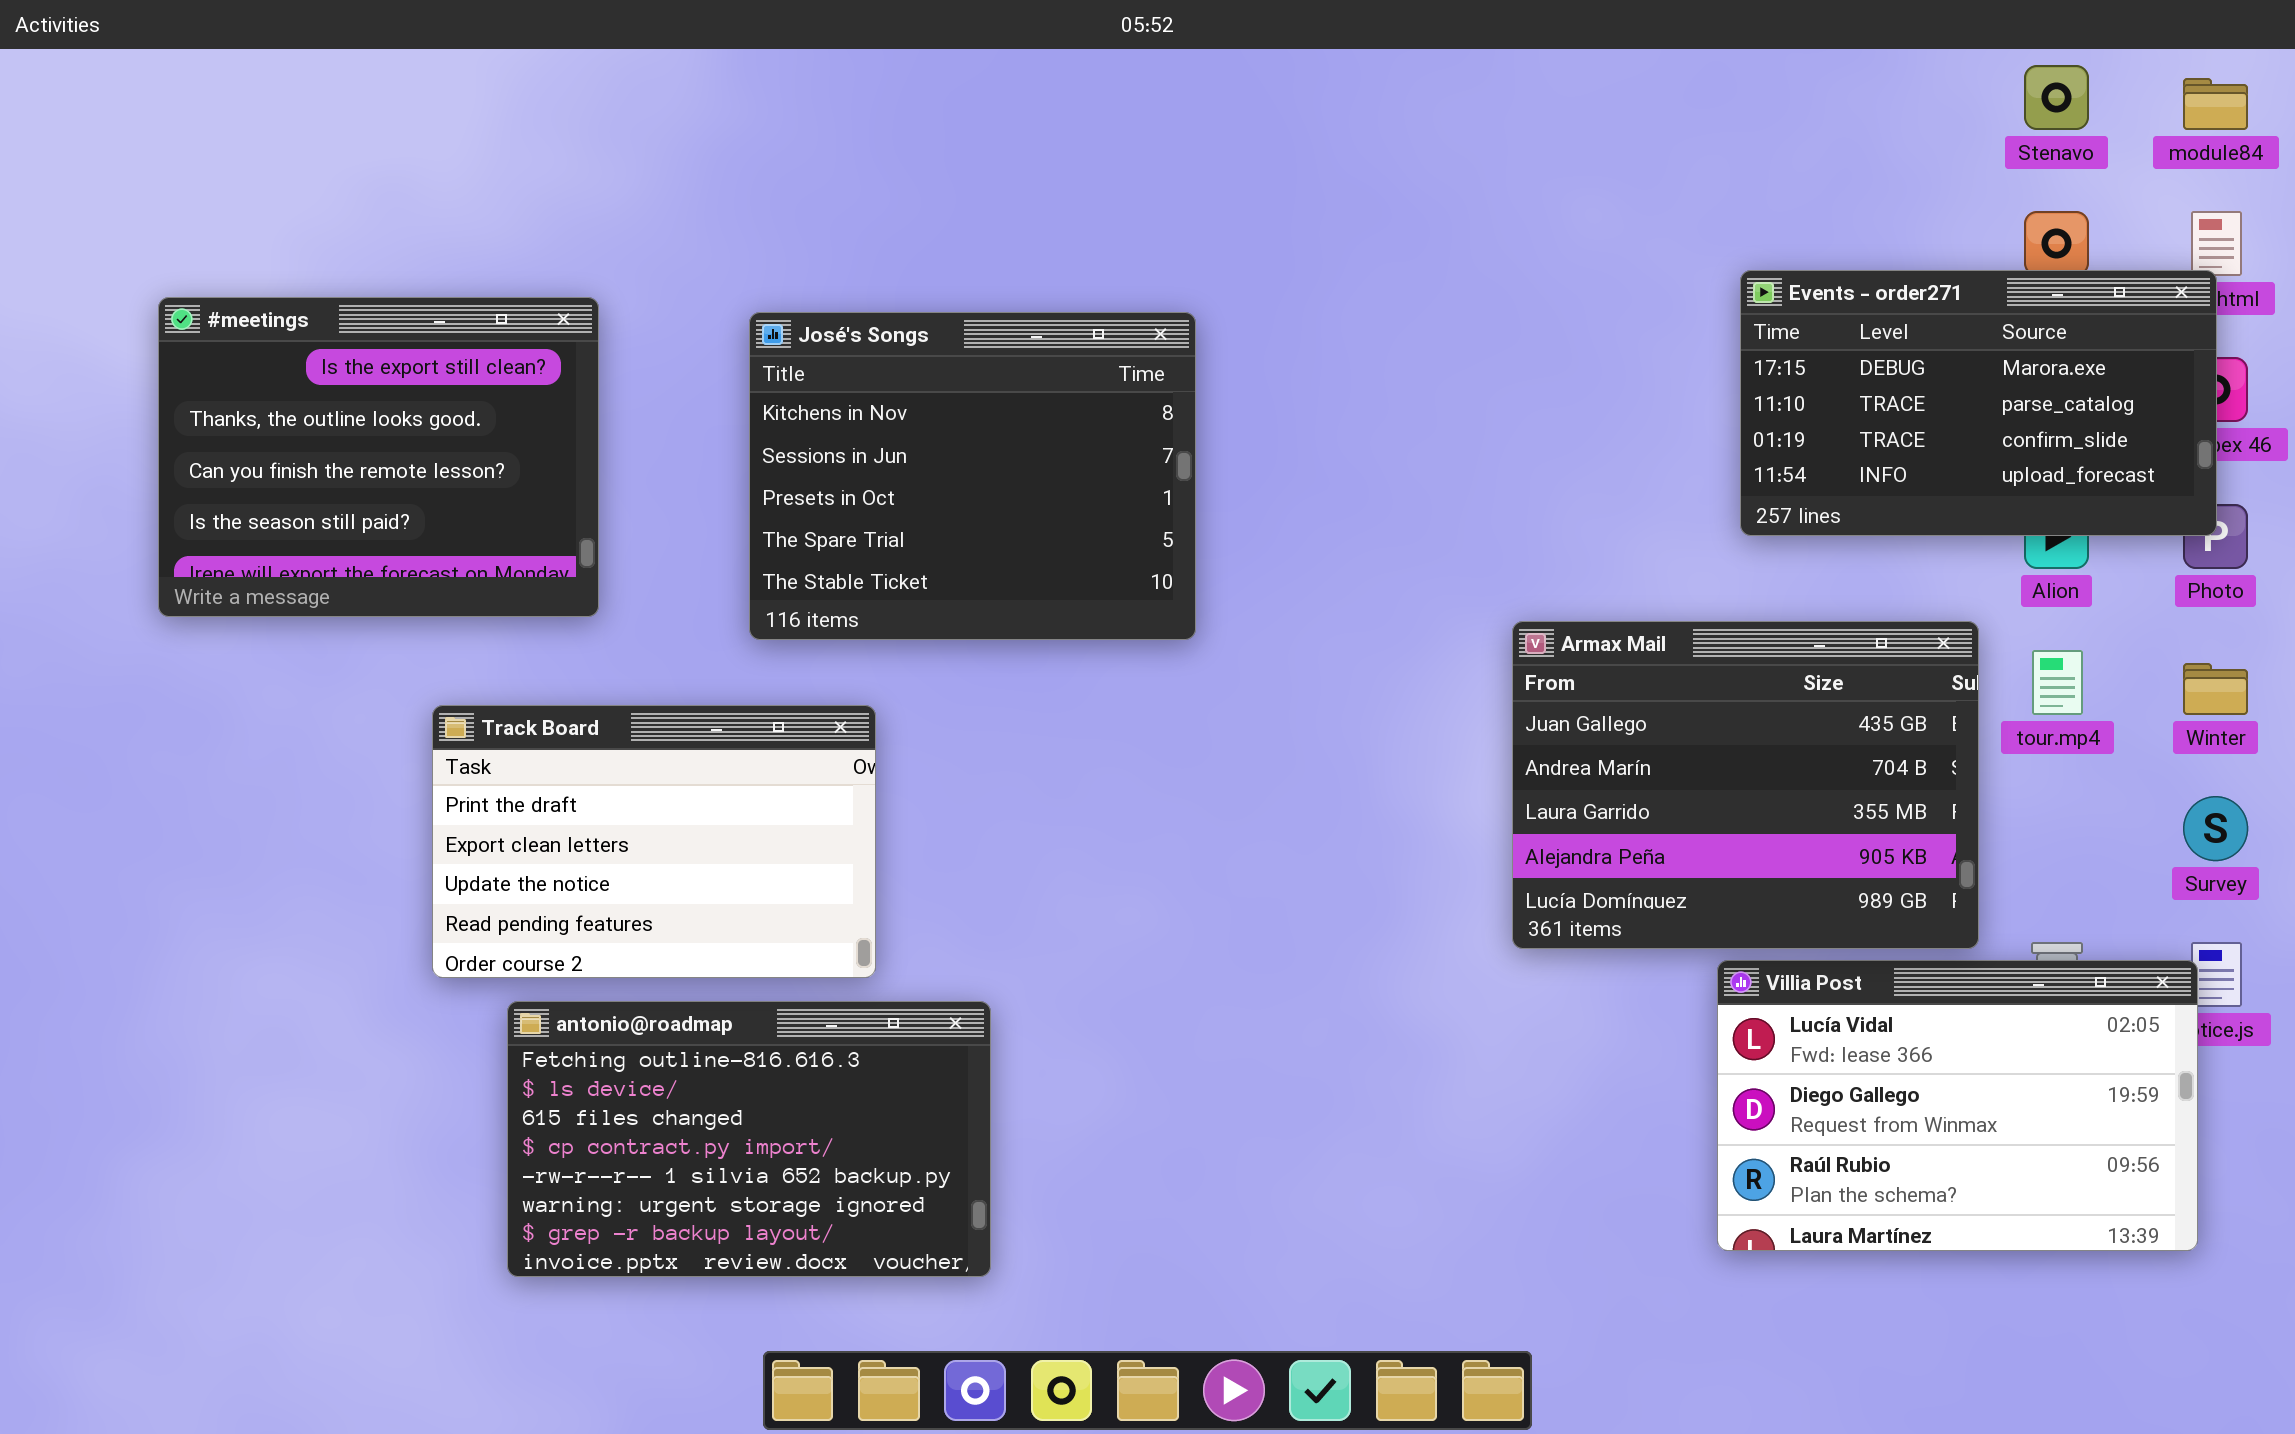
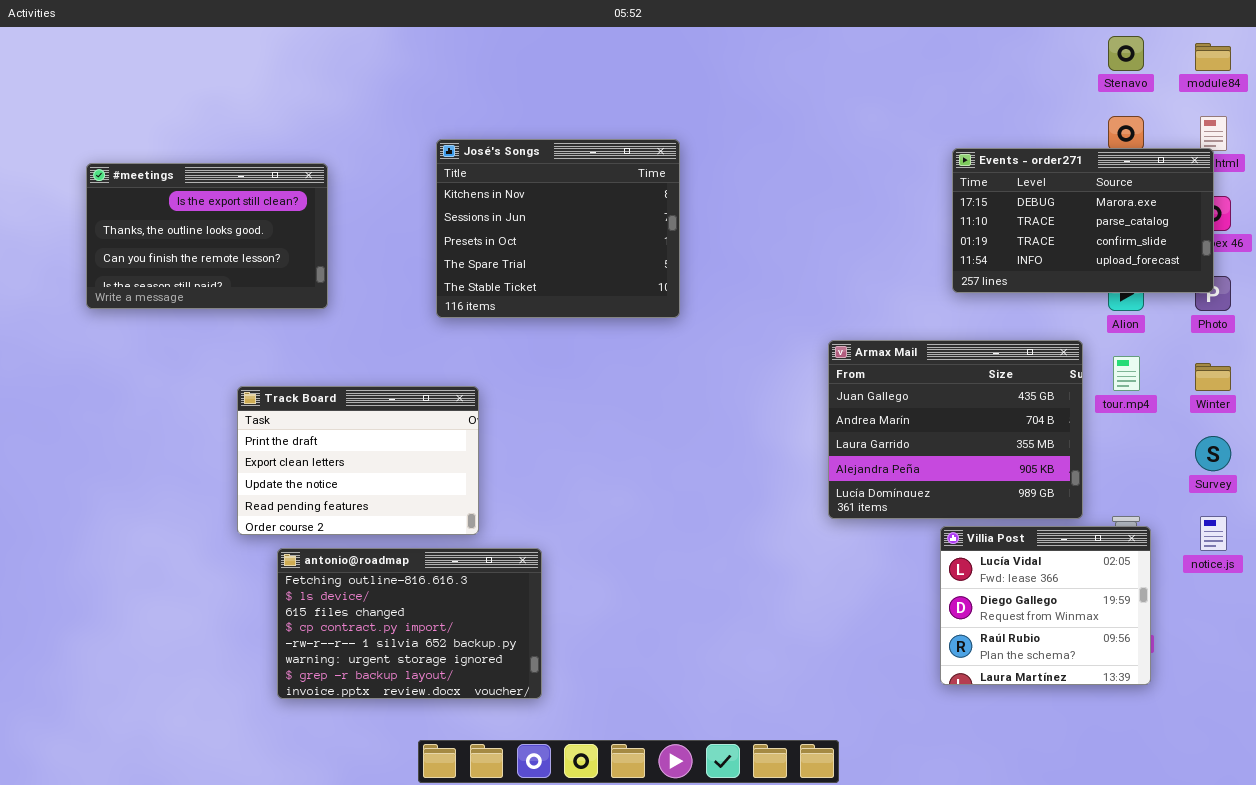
#meetings: [158,297,599,617] -> [86,163,328,309], resized
José's Songs: [749,312,1196,640] -> [436,139,680,318], moved
Villia Post: [1717,960,2198,1251] -> [940,526,1151,685], resized

